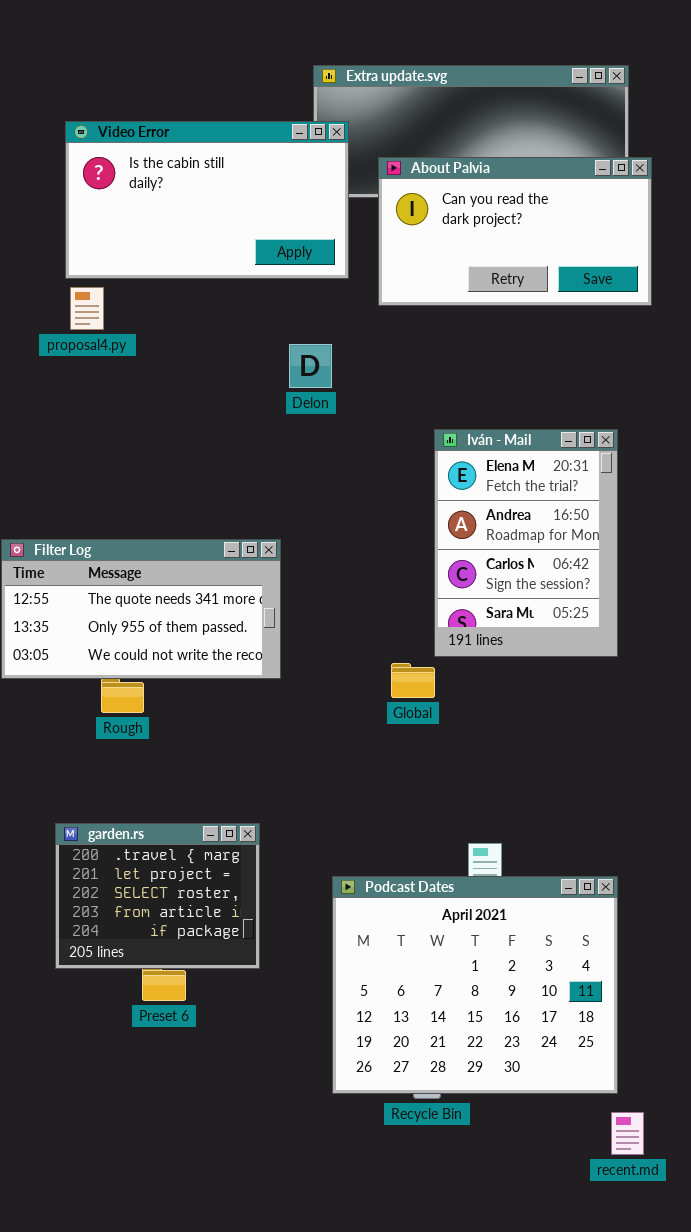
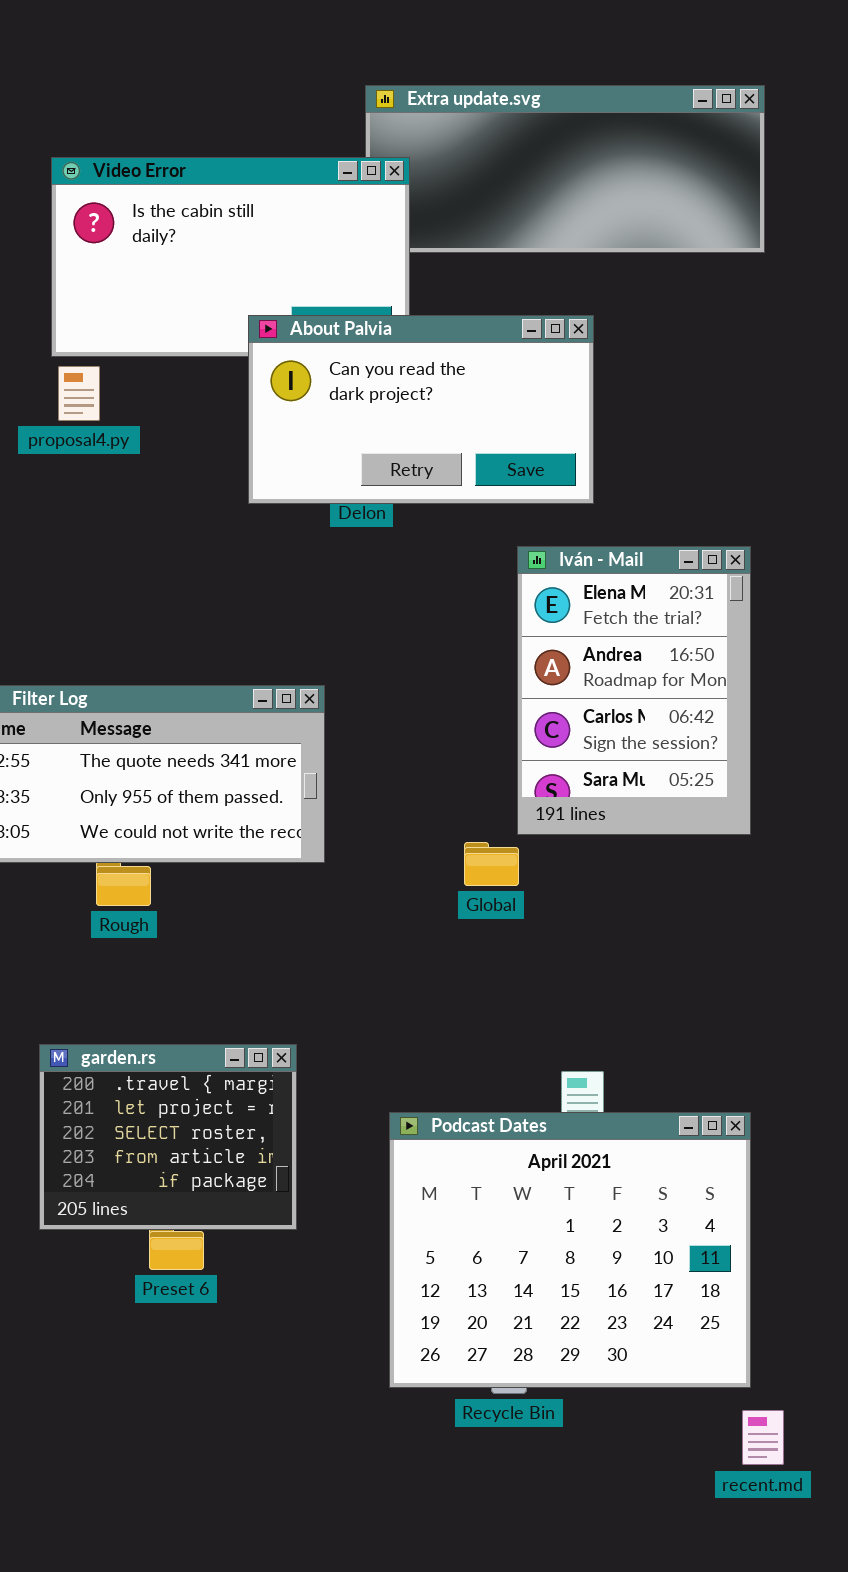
About Palvia: [378,157,652,306] -> [248,315,594,504], moved

